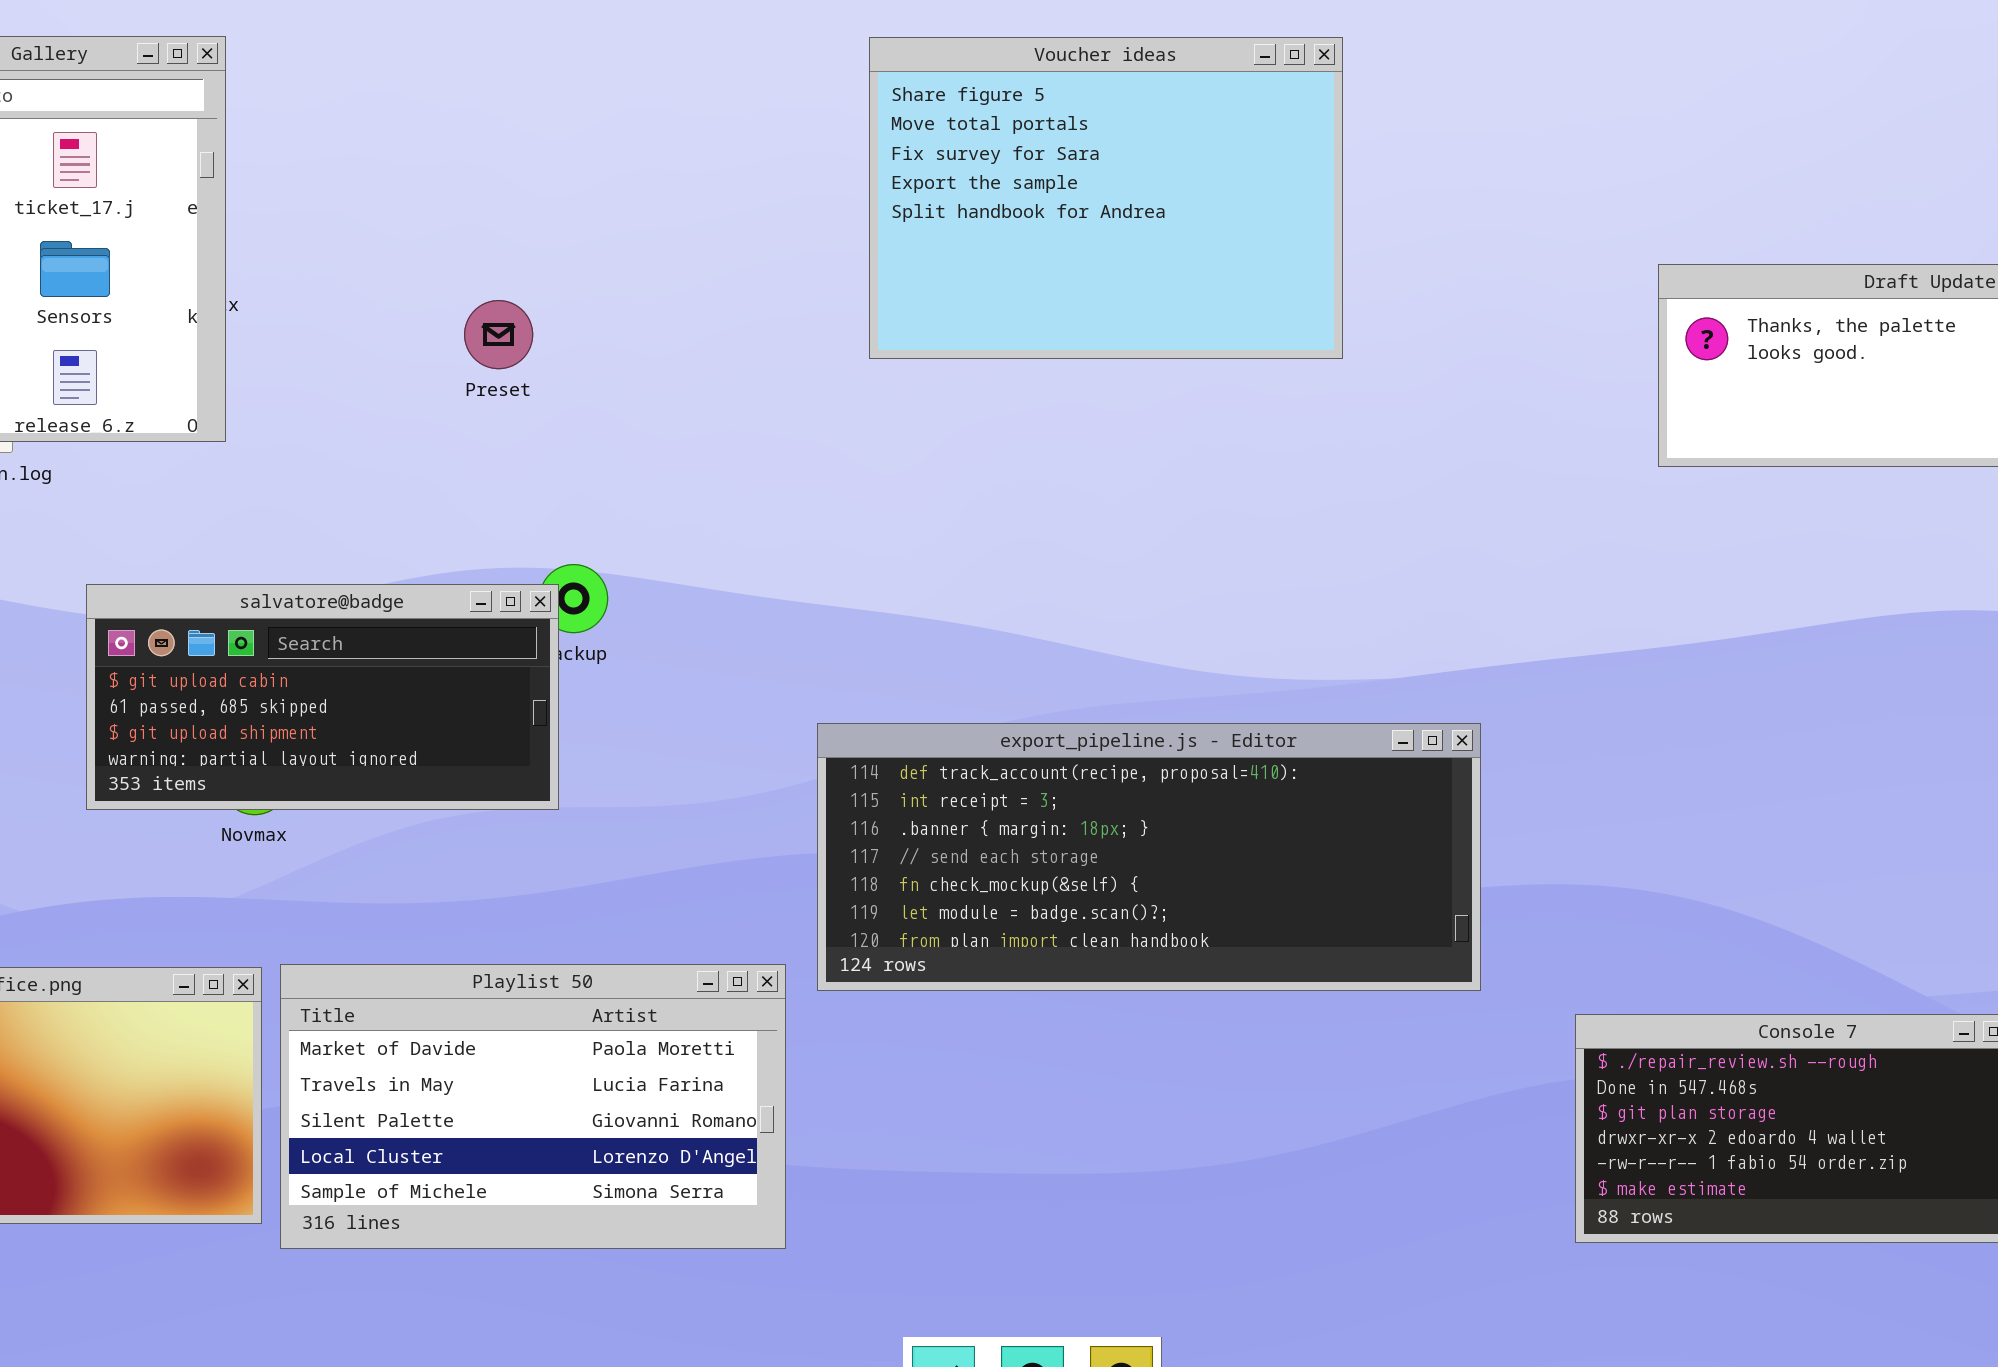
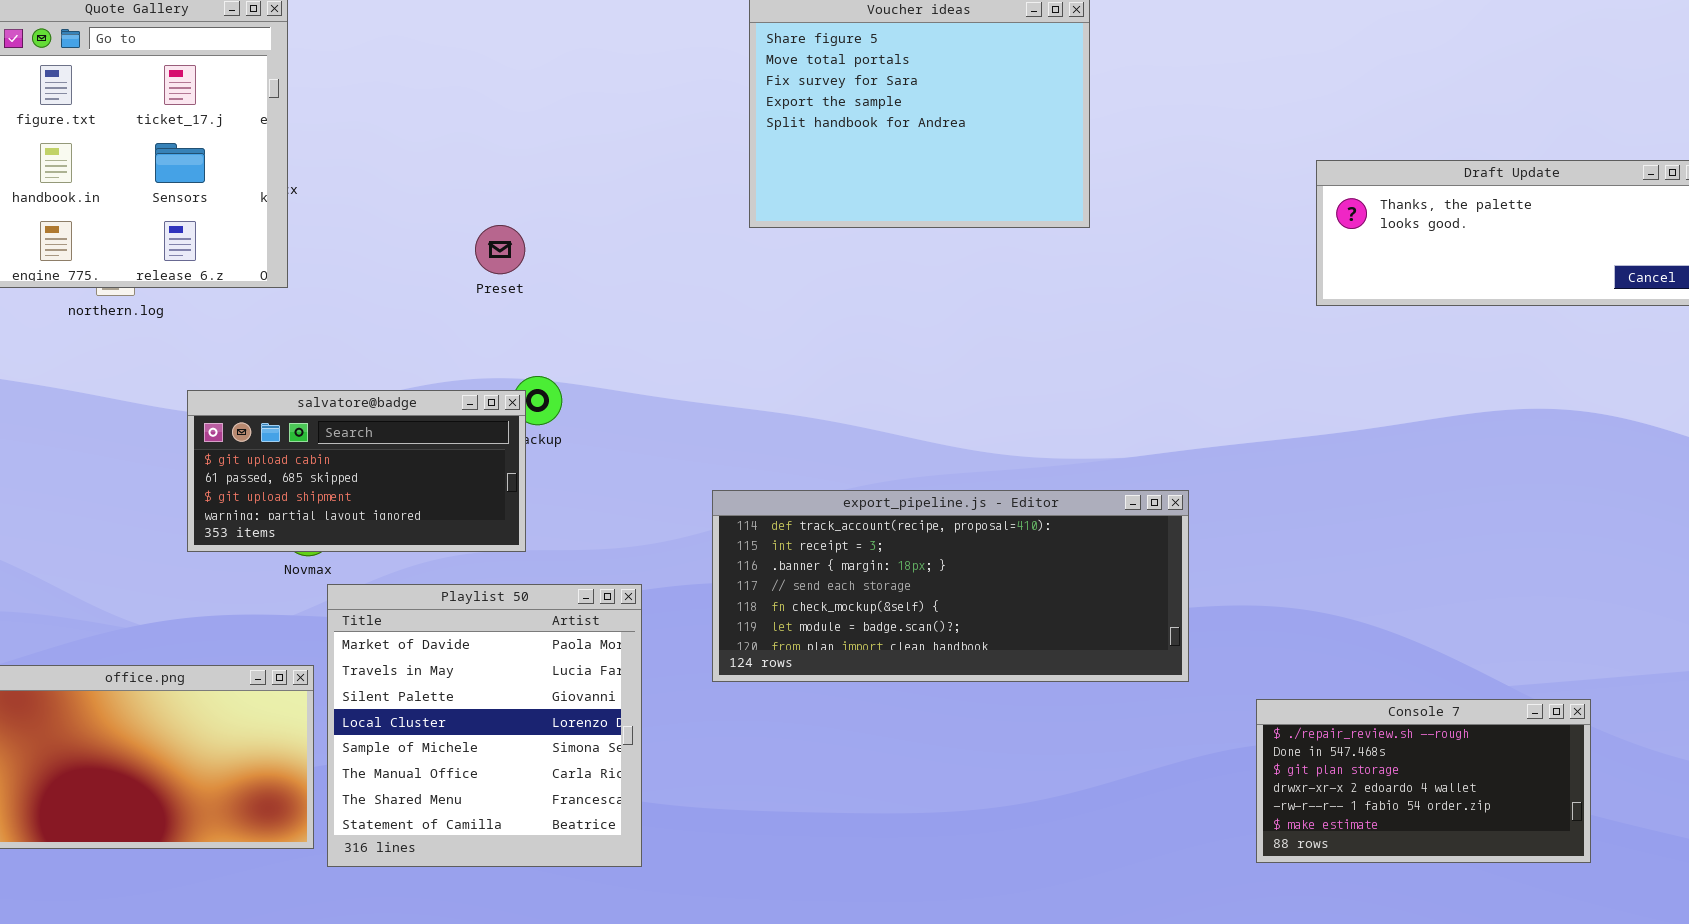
Preset: [464,300,533,369] -> [475,225,525,274], moved
Playlist 50: [280,964,786,1249] -> [327,584,642,867], resized

